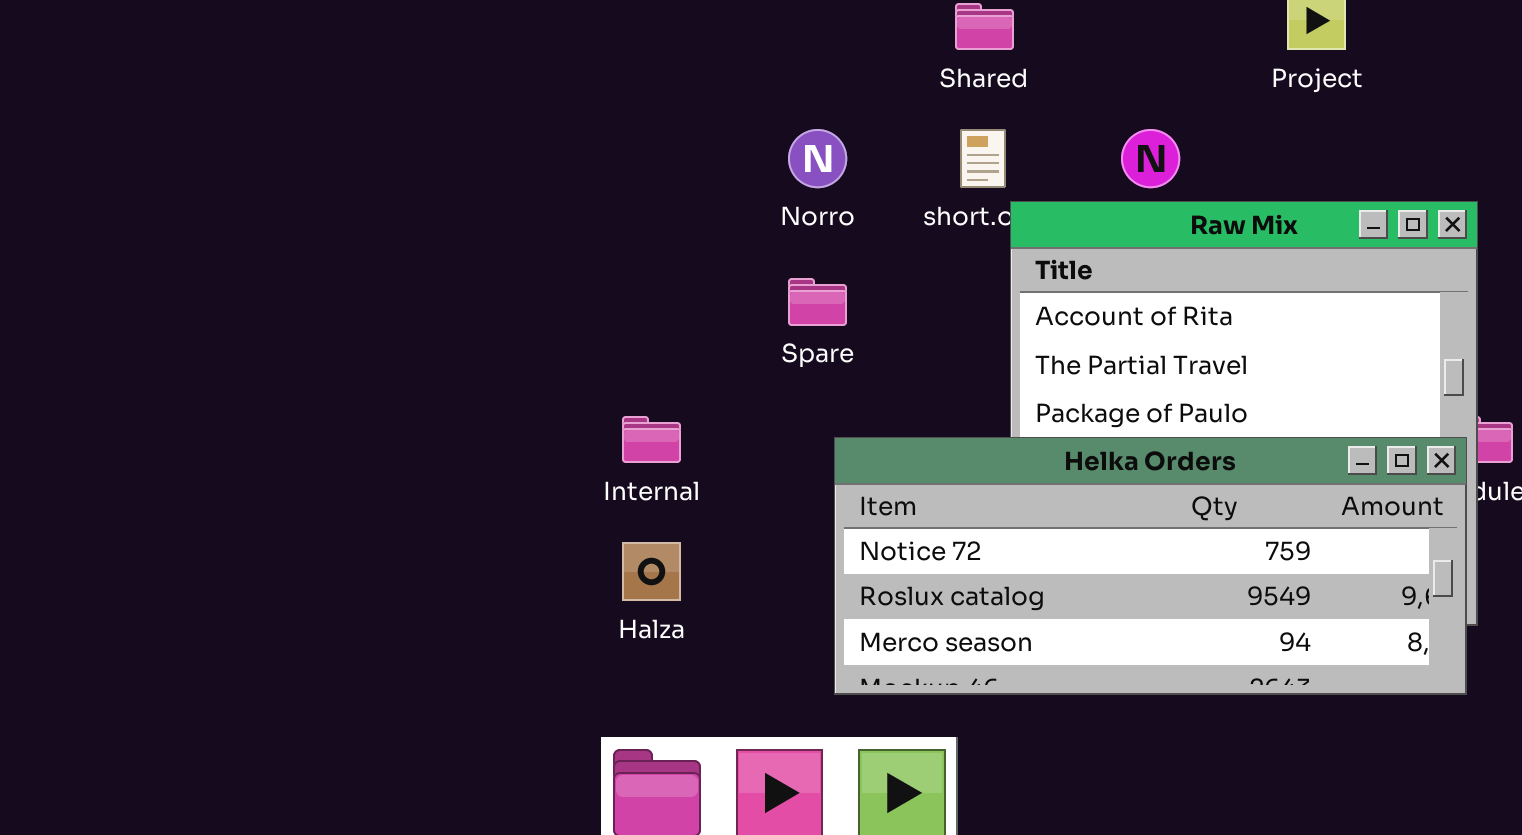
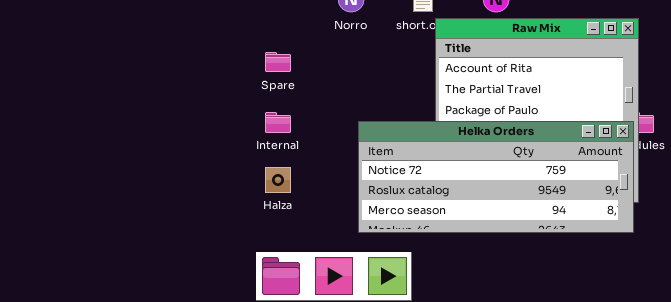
Spare: [788,278,847,326] -> [265,52,291,72], moved

